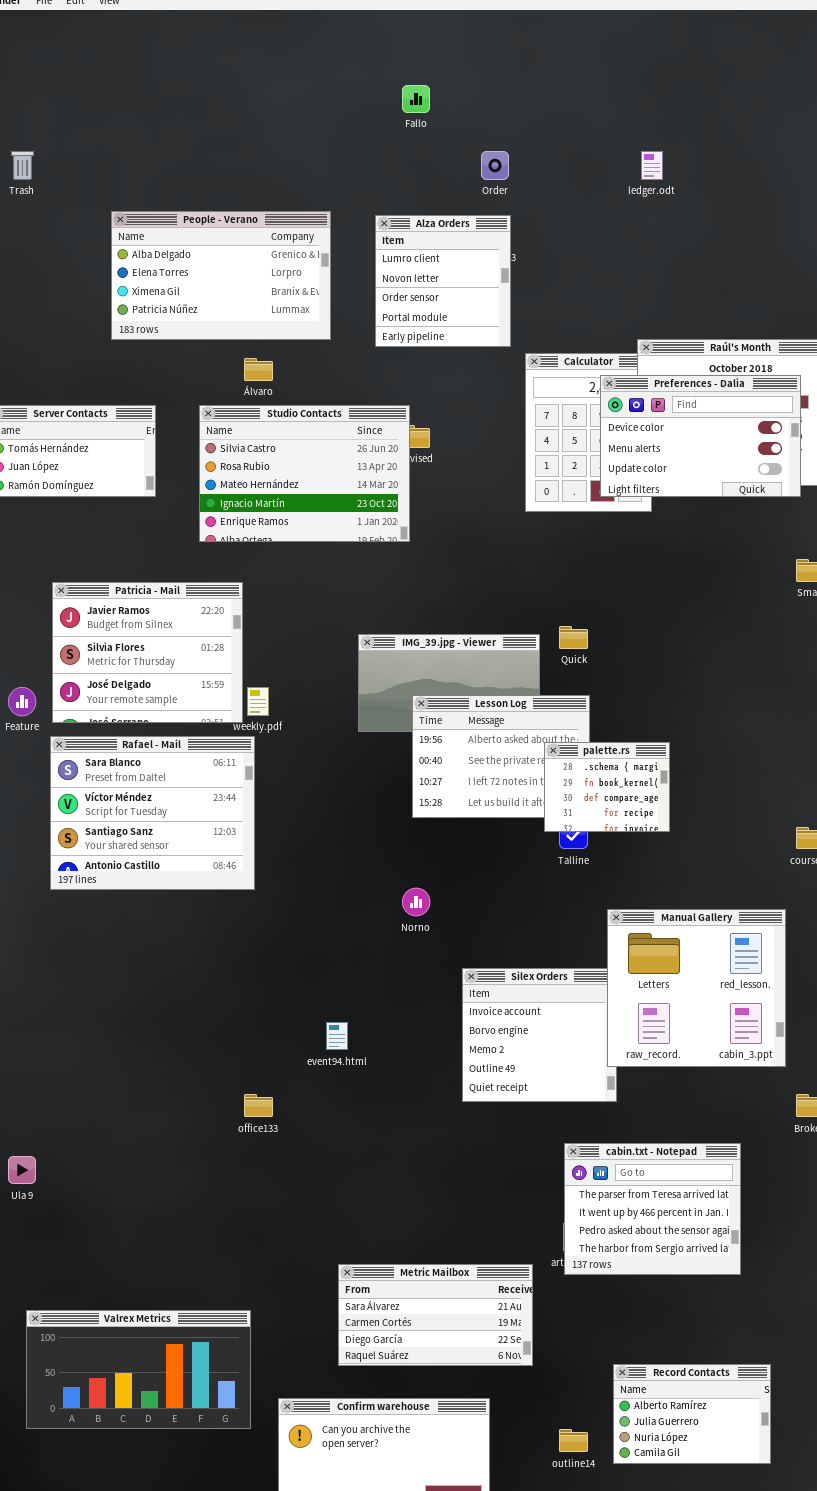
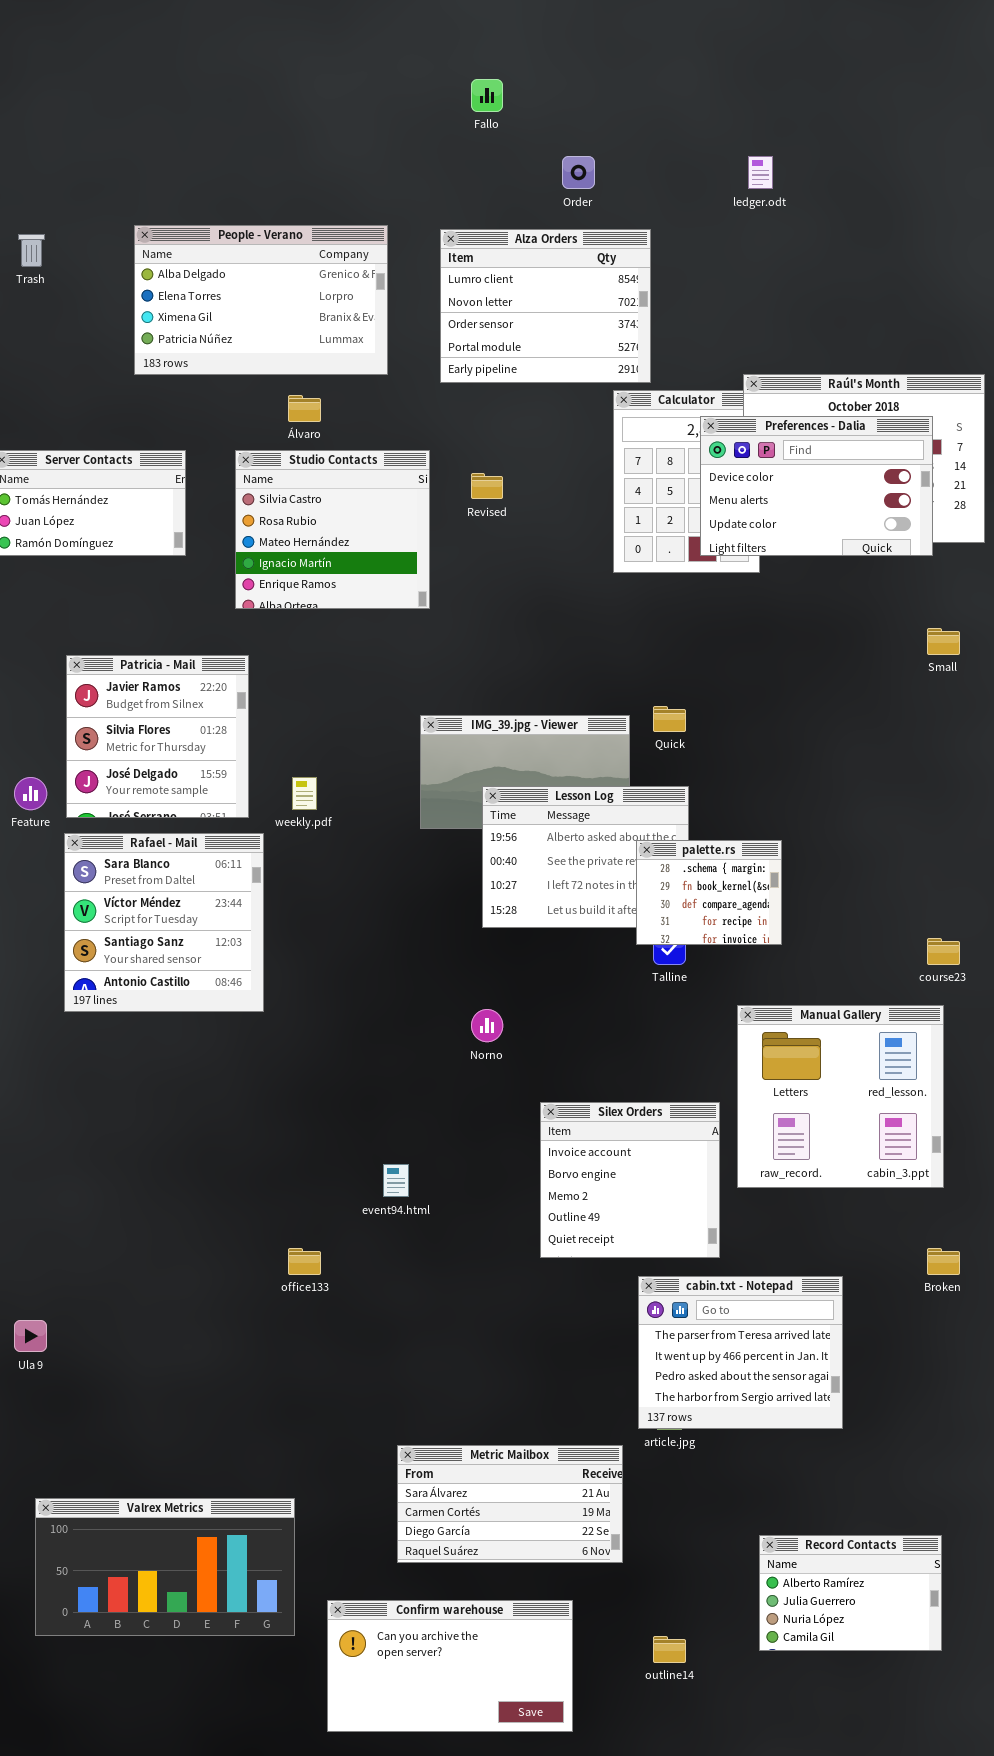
Trash: [11,151,34,180] -> [18,234,45,267], moved
Alza Orders: [375,215,511,347] -> [440,229,651,383], resized
Studio Contacts: [199,405,410,542] -> [235,450,430,609], resized
Patricia - Mail: [52,582,243,723] -> [66,655,249,818], resized
Rafael - Mail: [50,736,255,890] -> [64,833,264,1012], resized
Manual Gallery: [607,909,786,1067] -> [737,1005,944,1188], moved
cabin.txt - Notepad: [564,1143,741,1275] -> [638,1276,843,1429], moved
Record Contacts: [613,1364,771,1464] -> [759,1535,942,1651], moved

